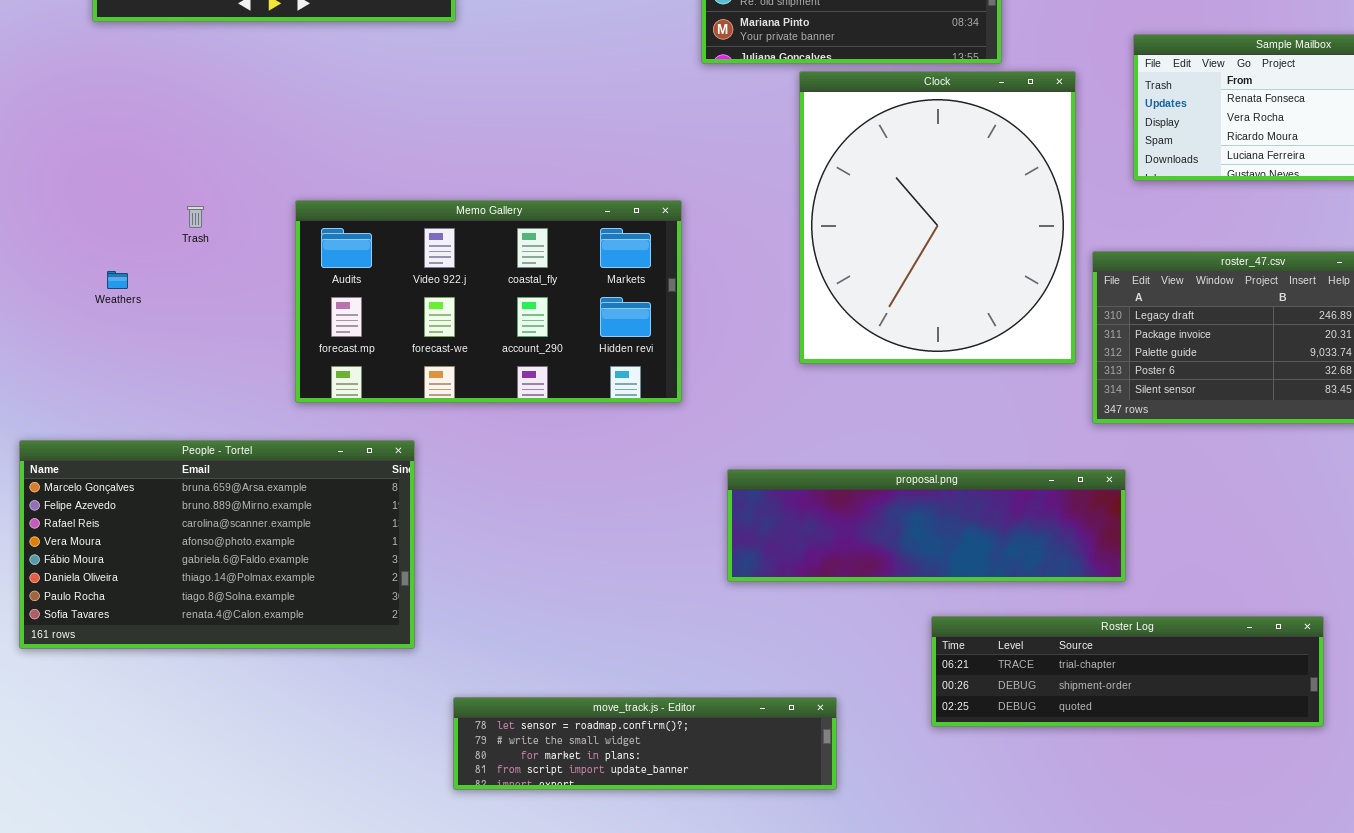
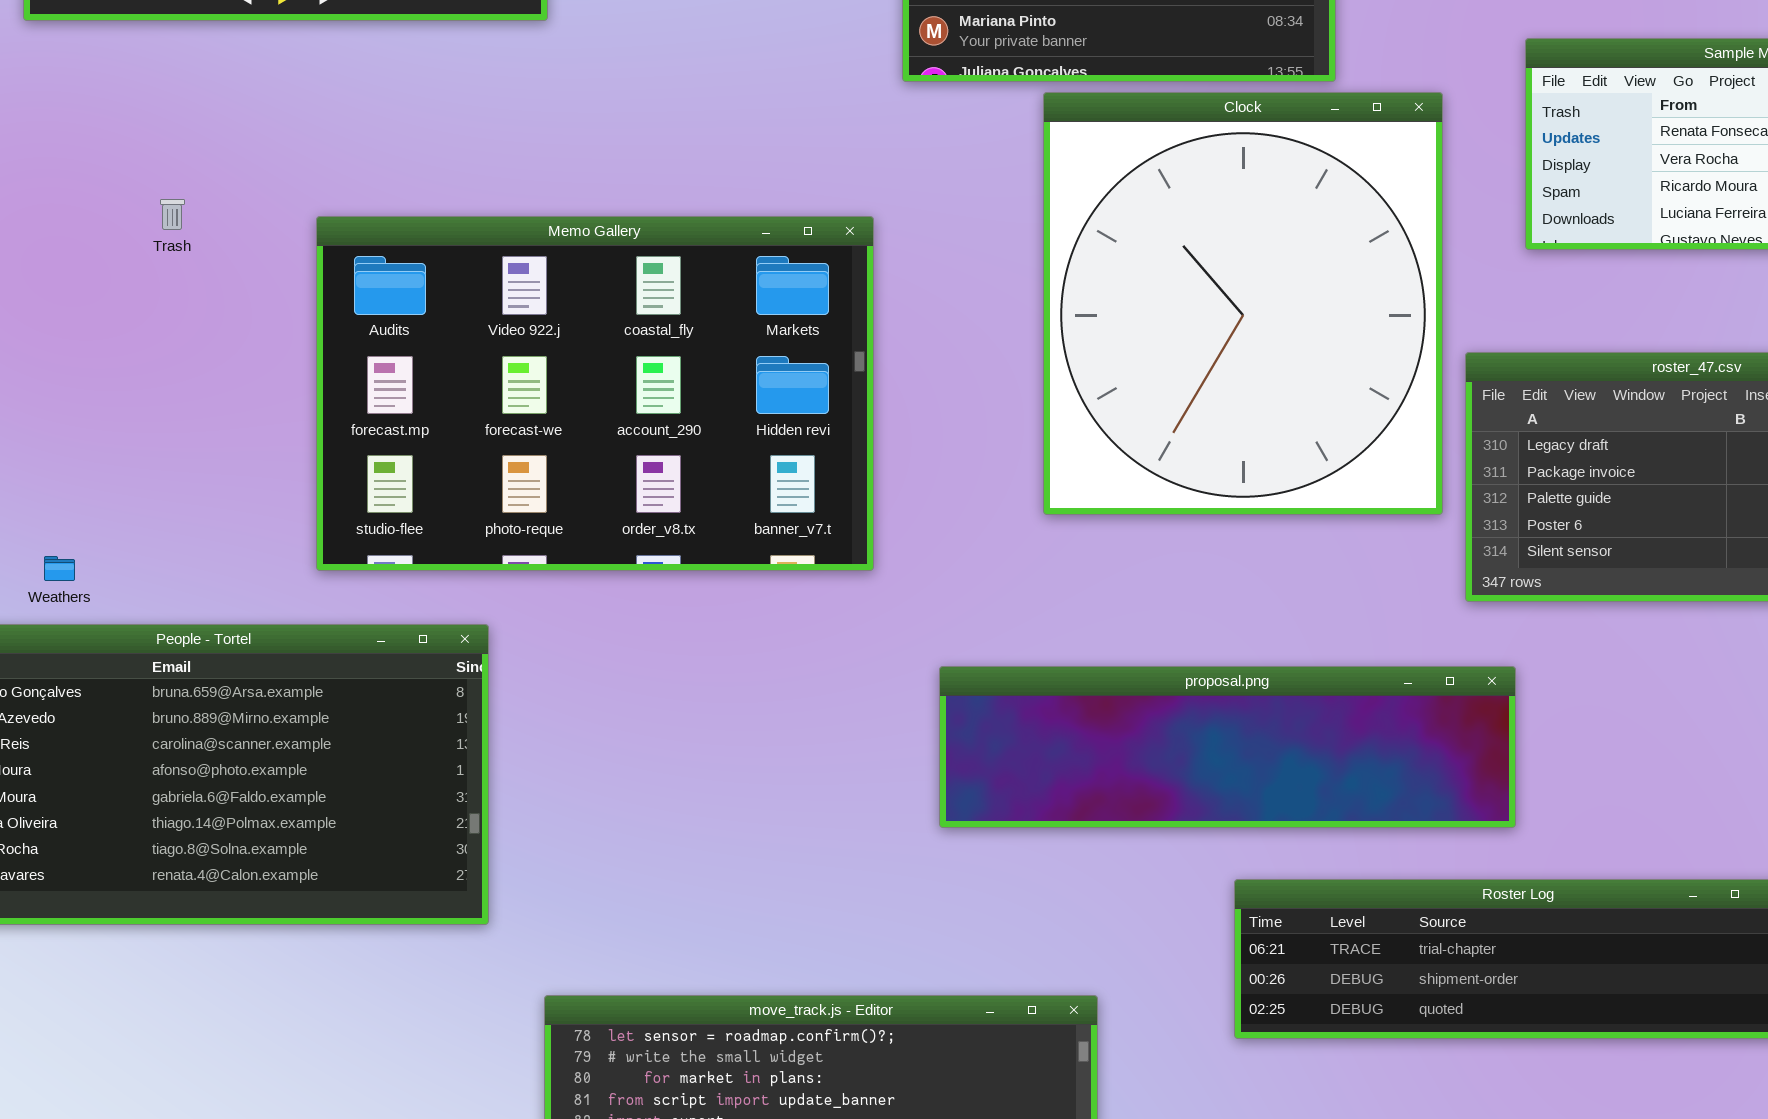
Memo Gallery: [295,200,682,403] -> [316,216,874,571], resized
Trash: [187,206,204,228] -> [160,199,185,230], moved
Weathers: [107,271,128,289] -> [44,556,75,581], moved

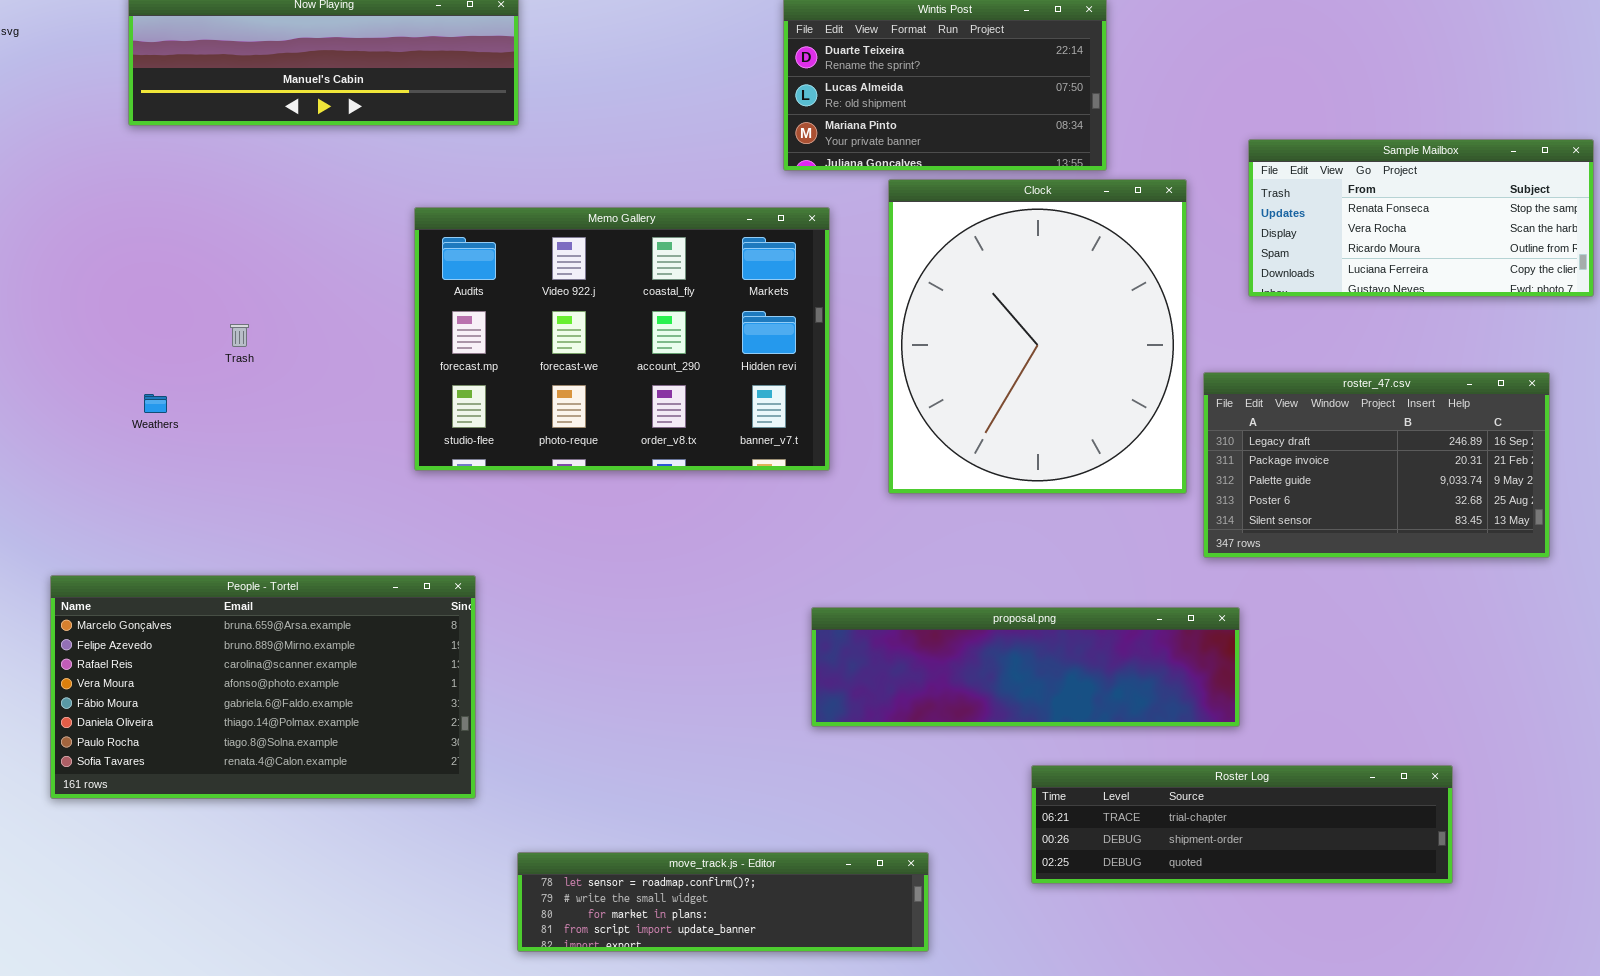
Trash: [160,199,185,230] -> [230,324,249,347], moved
Memo Gallery: [316,216,874,571] -> [414,207,830,471], moved
Weathers: [44,556,75,581] -> [144,394,167,413], moved

